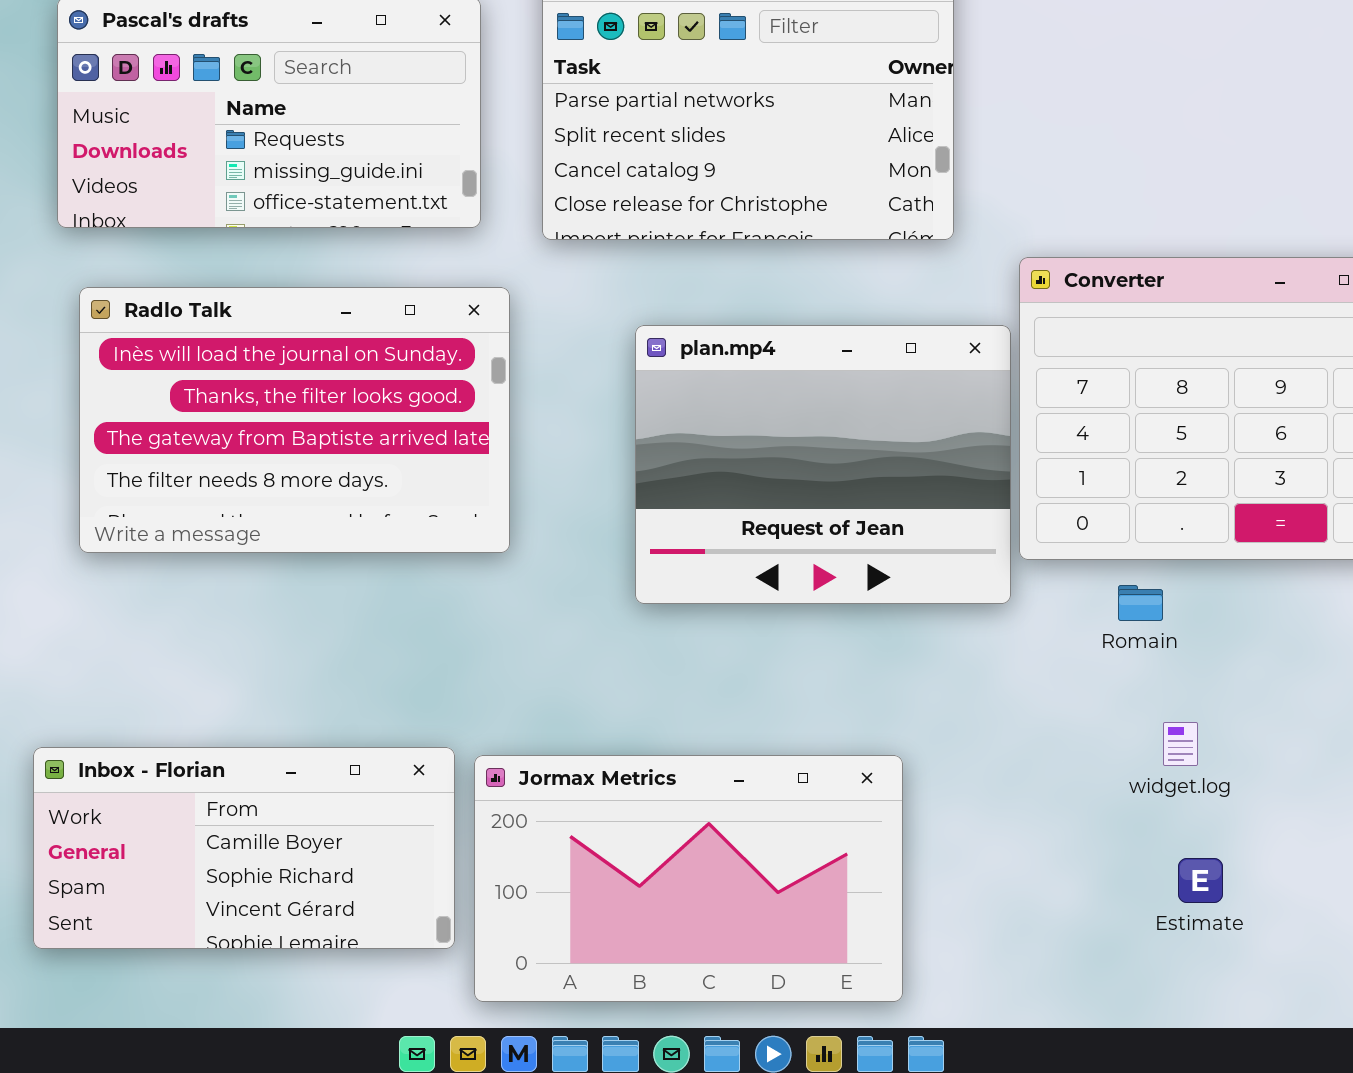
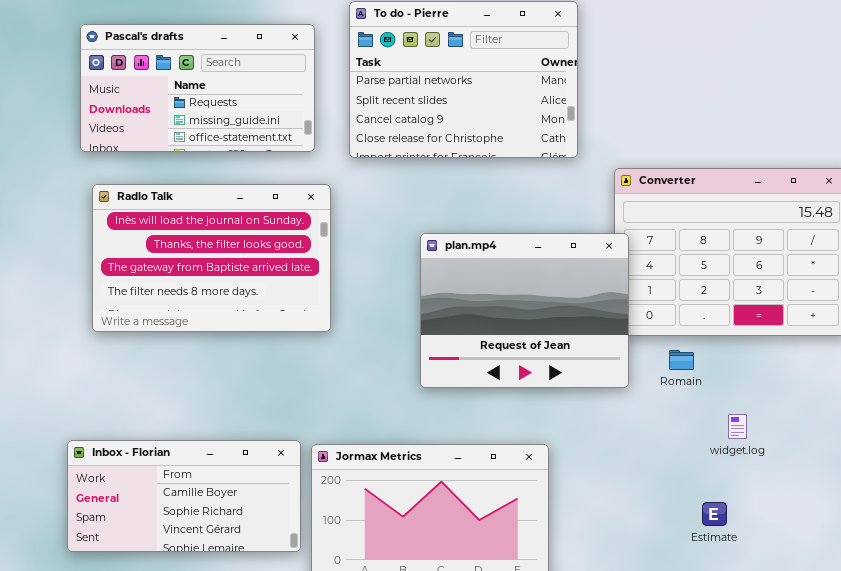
plan.mp4: [635,325,1011,604] -> [420,233,629,388], moved
widget.log: [1163,722,1198,766] -> [728,414,747,439], moved

